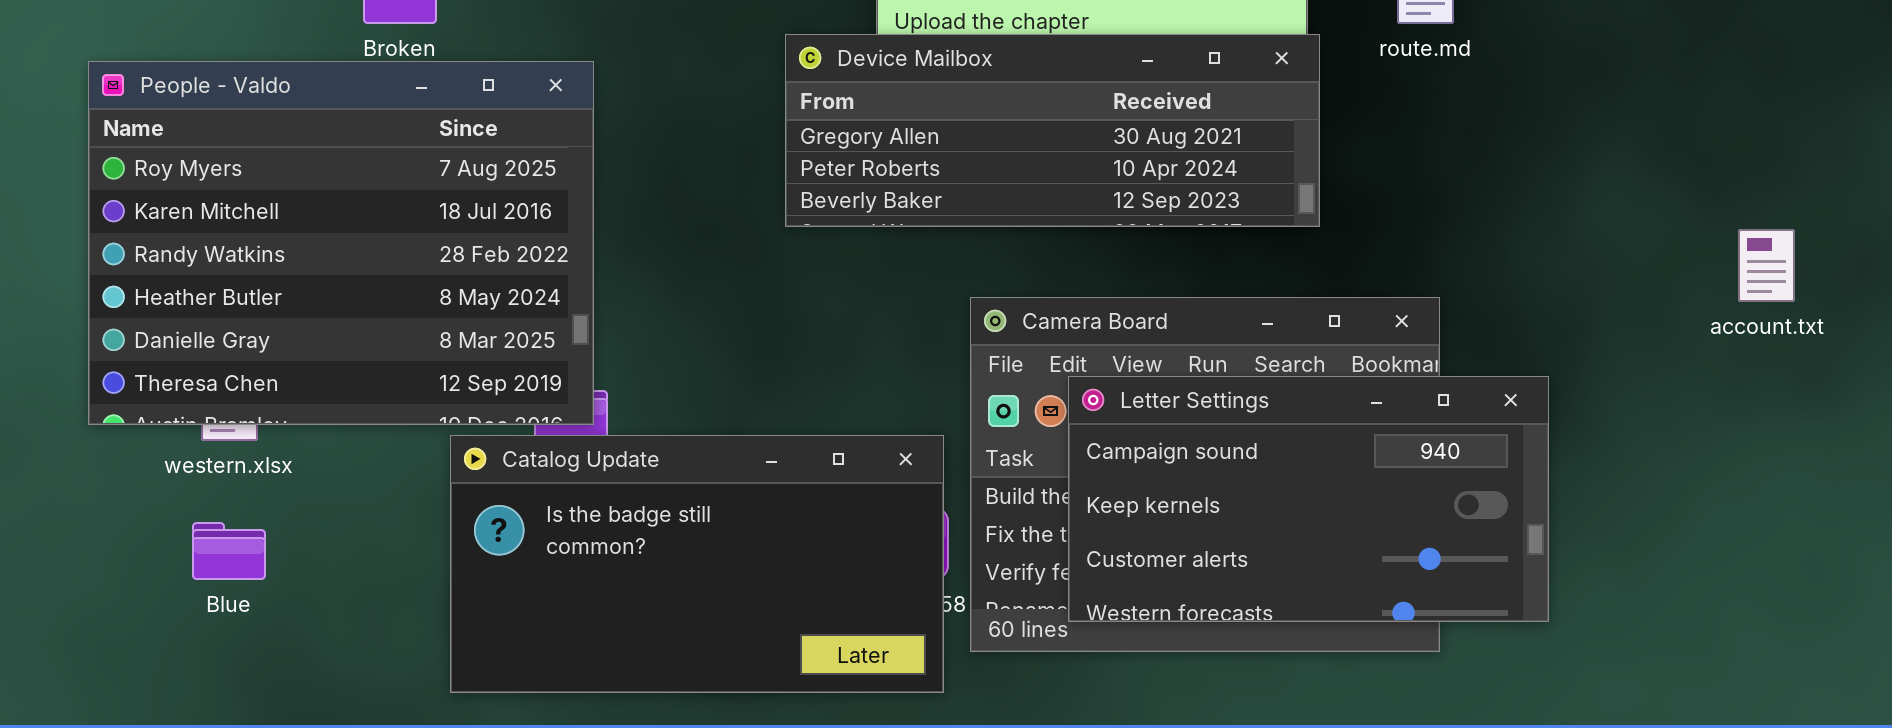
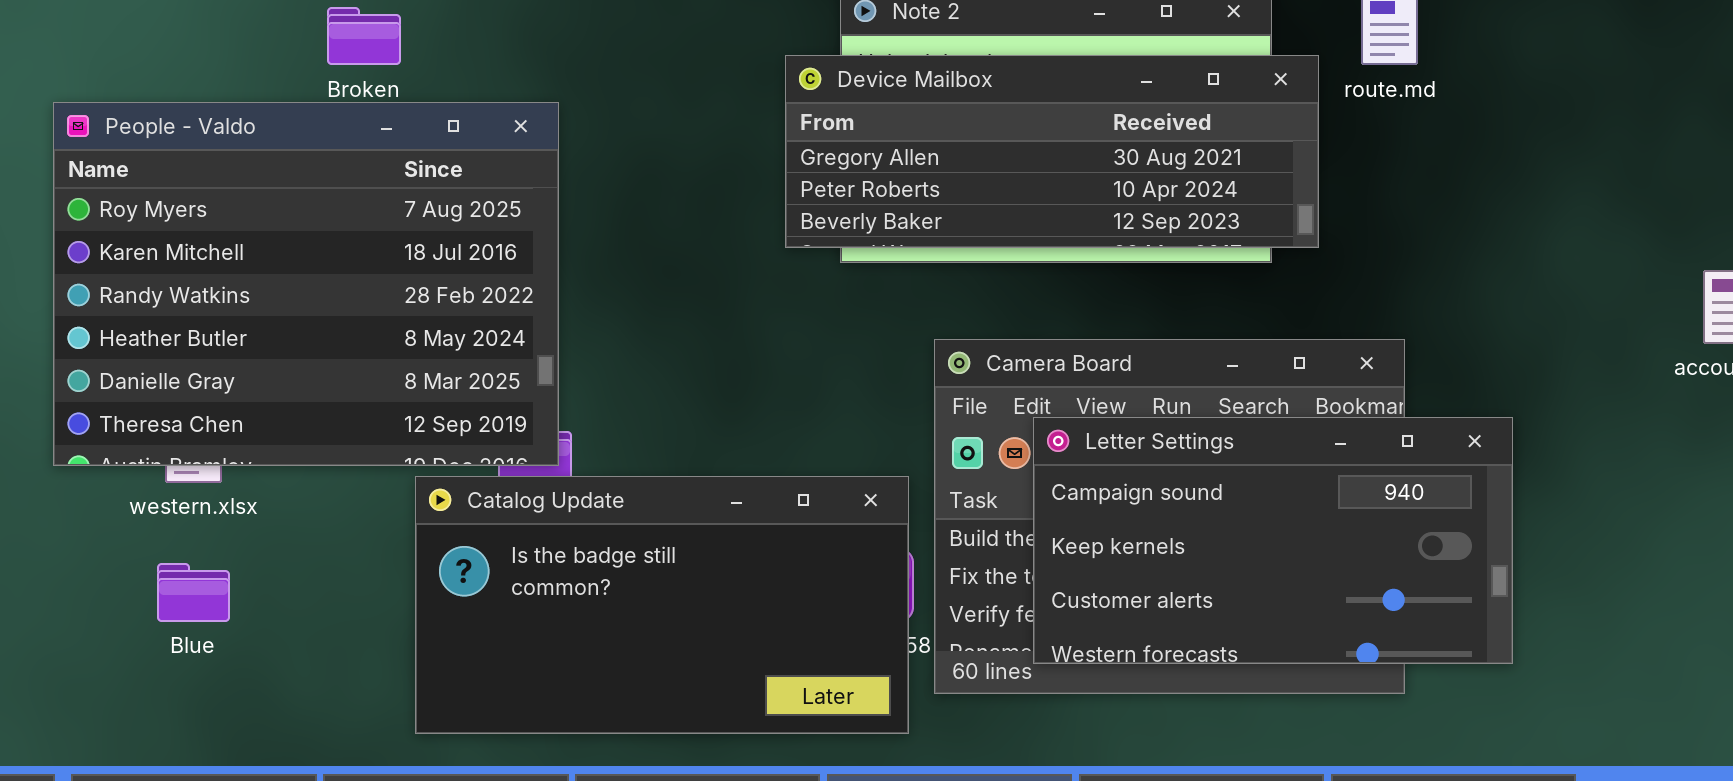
Device Mailbox: [785,34,1320,227] -> [785,55,1319,248], moved

